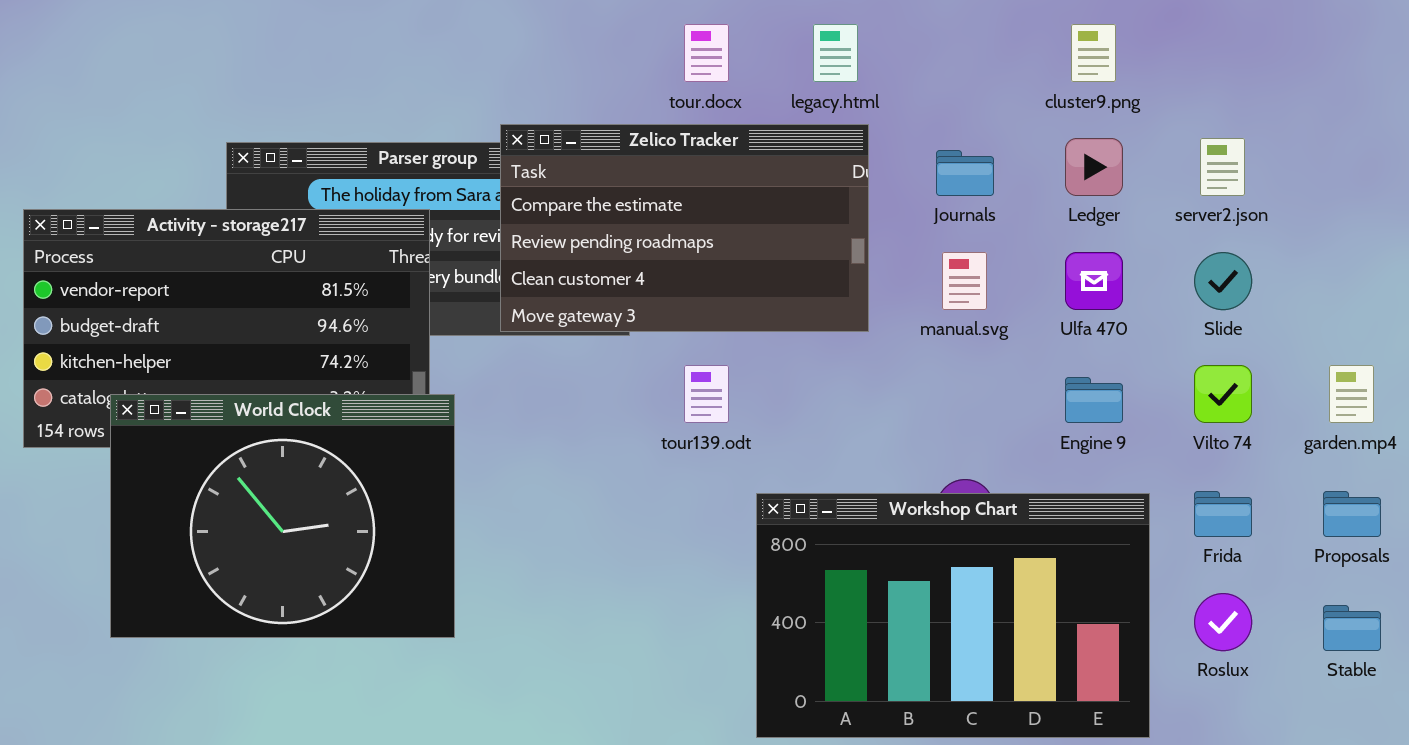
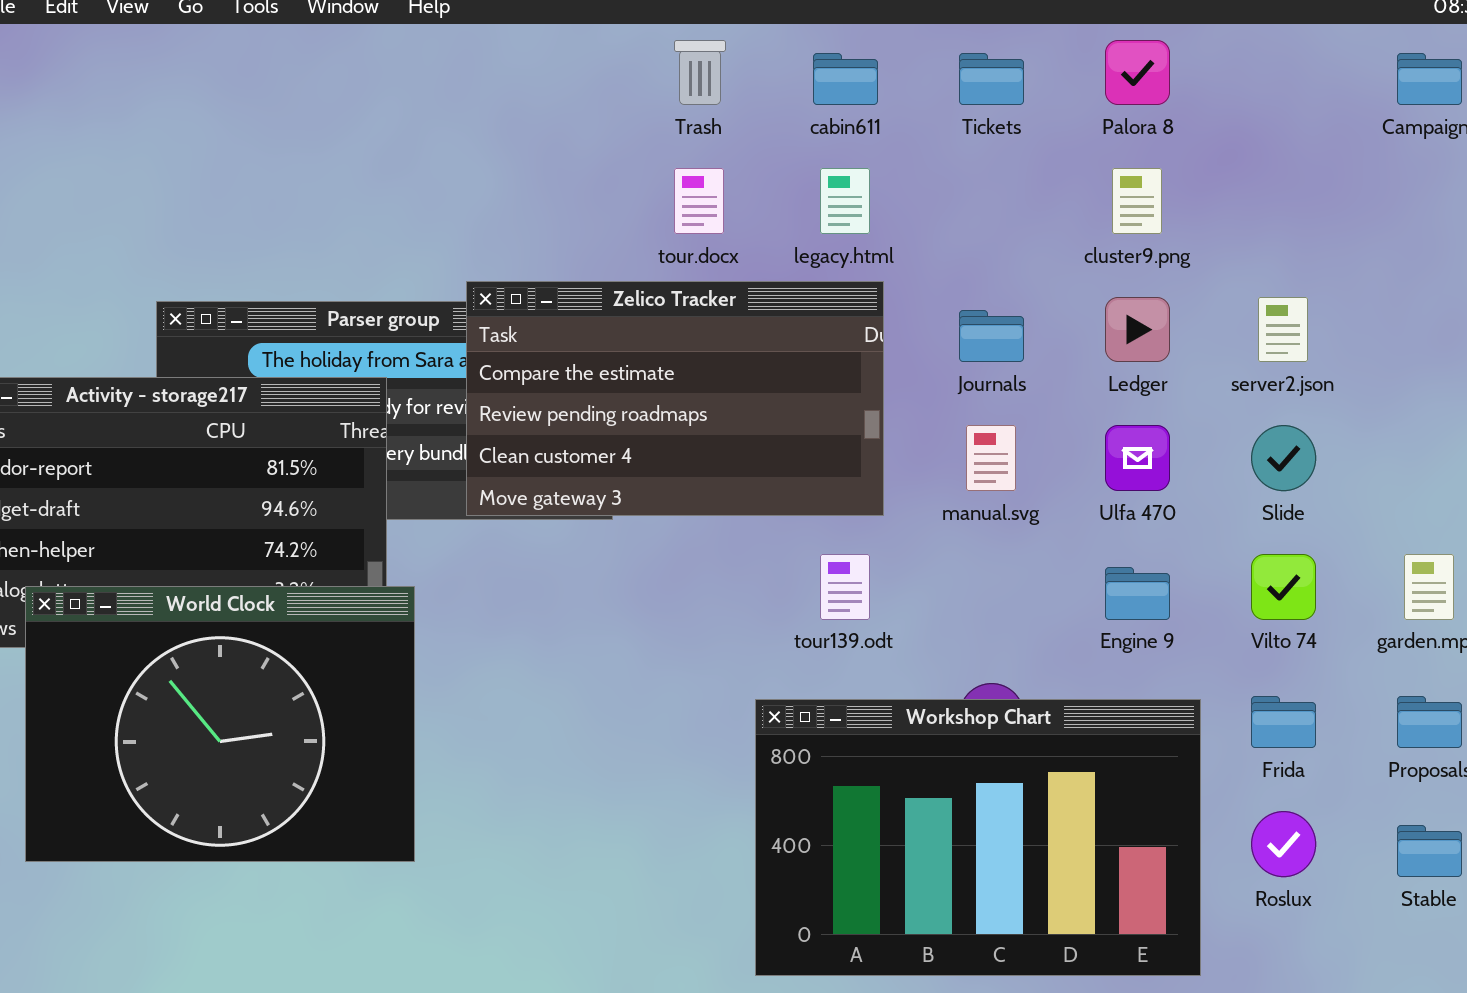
tour139.odt: [684,365,729,423] -> [820,554,870,620], moved

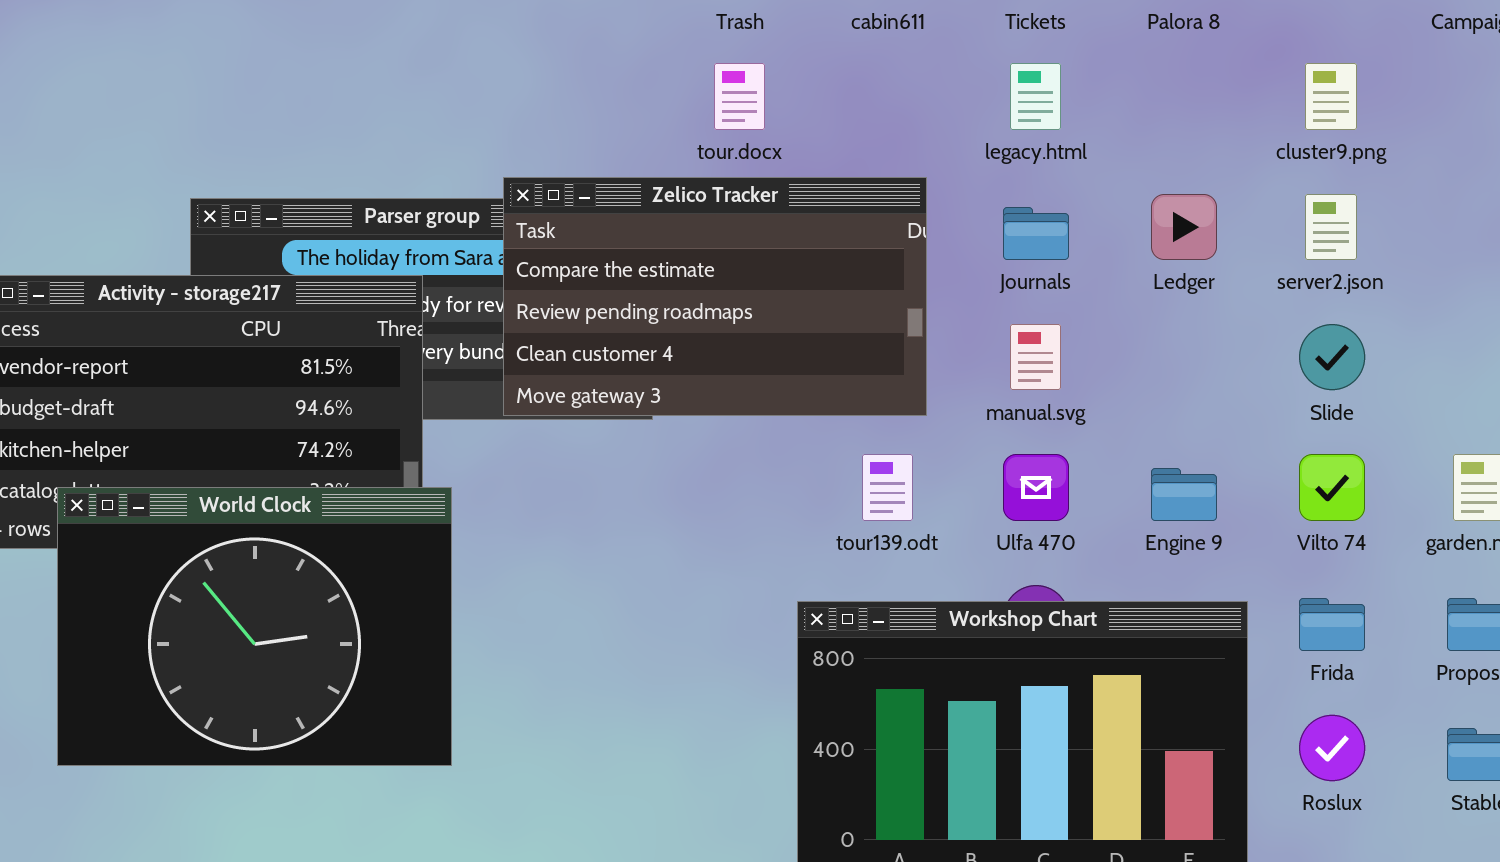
legacy.html: [820,168,870,234] -> [1010,63,1061,130], moved
cluster9.png: [1112,168,1162,234] -> [1305,63,1357,130], moved
Ulfa 470: [1105,425,1170,491] -> [1003,454,1069,521], moved

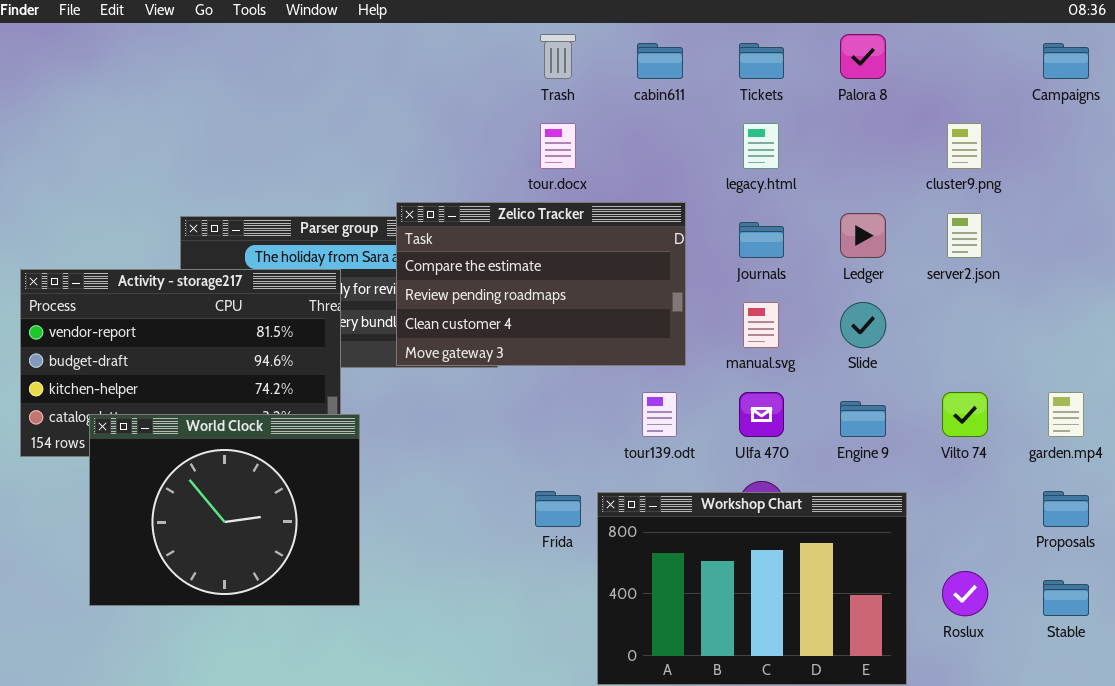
Slide: [1299,324,1365,390] -> [840,302,886,348], moved
Frida: [1299,598,1365,651] -> [535,491,581,527], moved

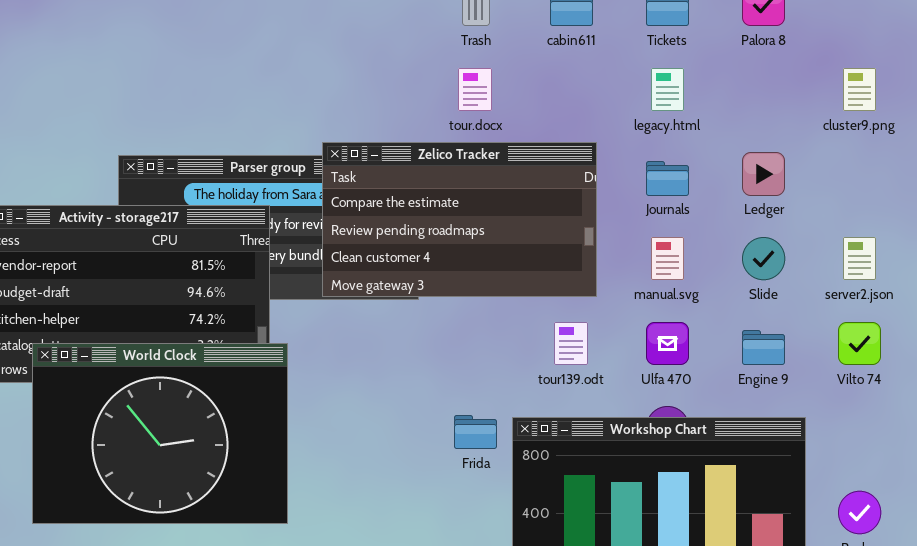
server2.json: [947,213,982,258] -> [843,237,876,280], moved

